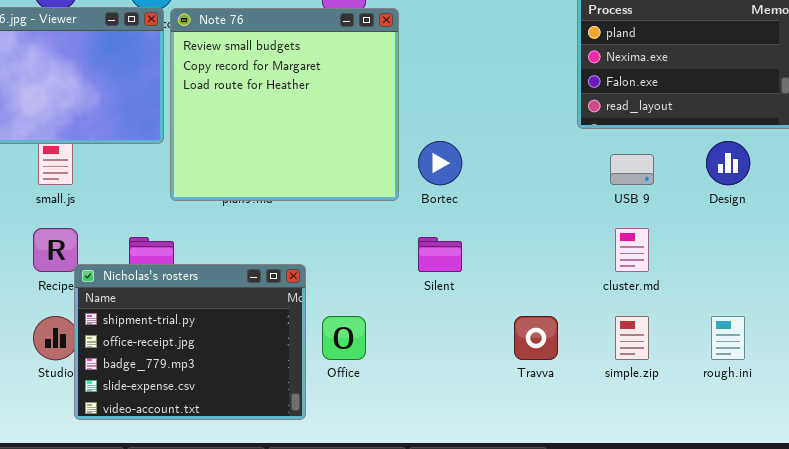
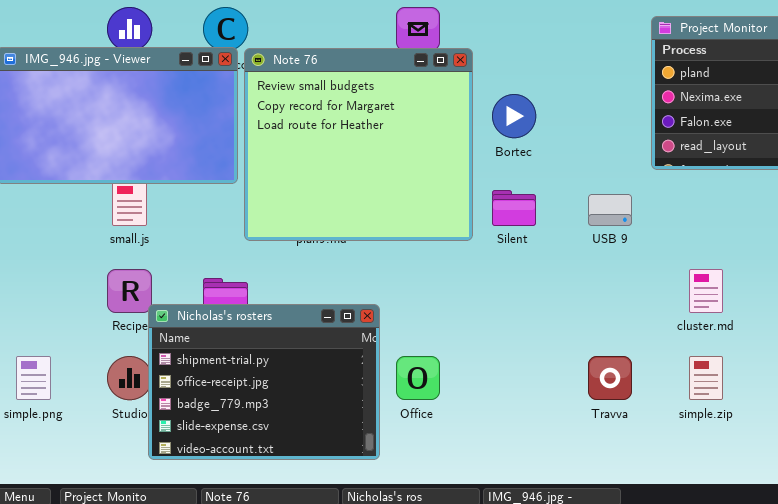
Bortec: [418,141,462,185] -> [492,94,536,138], moved
USB 9: [610,154,654,185] -> [588,194,632,226], moved
Silent: [418,237,462,272] -> [492,190,536,226], moved

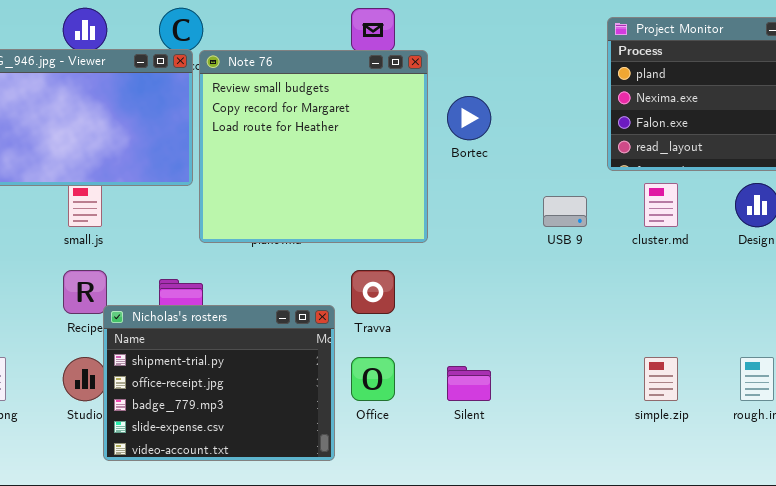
Silent: [492,190,536,226] -> [447,366,491,401], moved
cluster.md: [689,269,723,313] -> [644,183,678,227], moved
Travva: [588,356,632,400] -> [351,270,395,314], moved

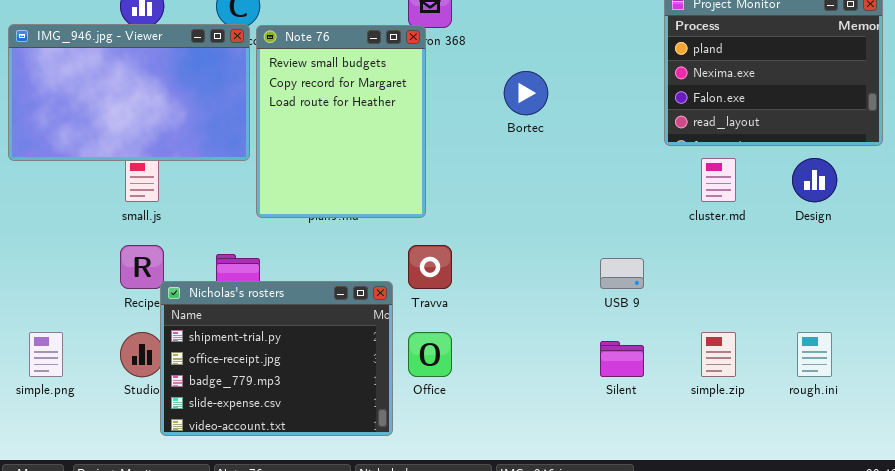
Note 76: [199,50,428,243] -> [256,25,426,218], resized
USB 9: [543,196,587,227] -> [600,258,644,289], moved
Silent: [447,366,491,401] -> [600,341,644,377], moved

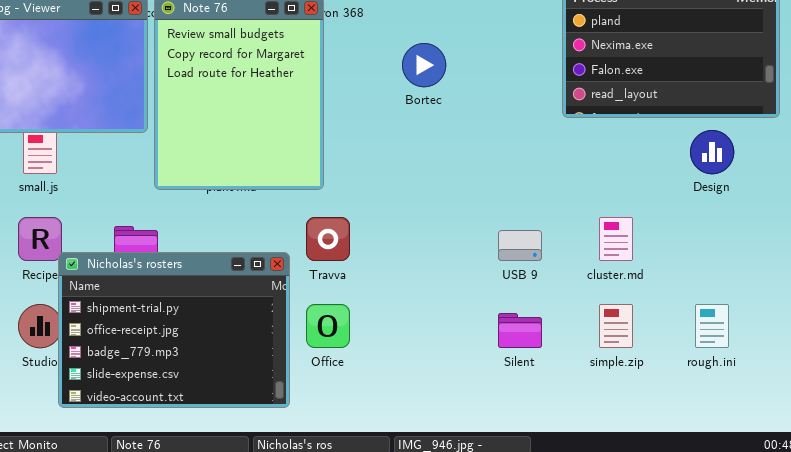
cluster.md: [701,158,736,202] -> [599,217,633,261], moved

